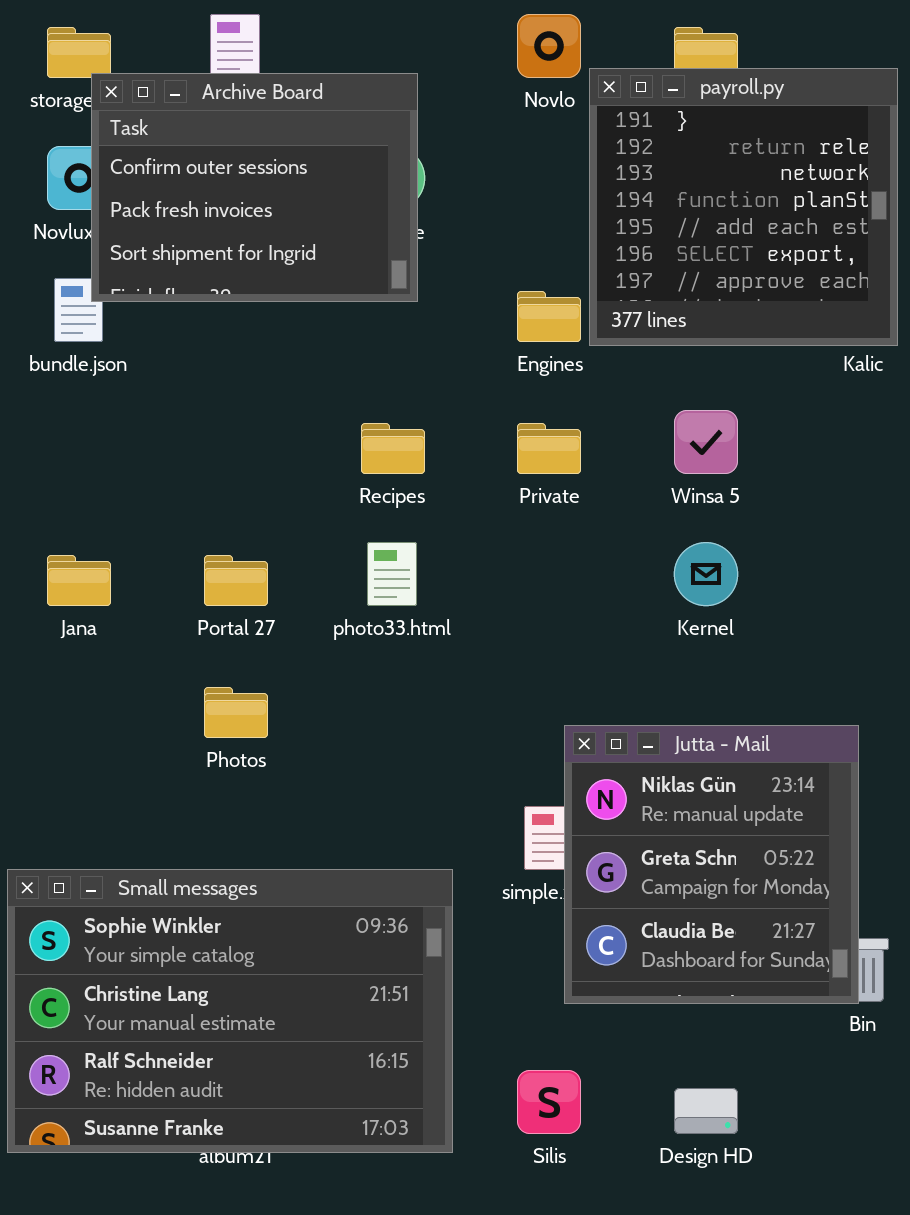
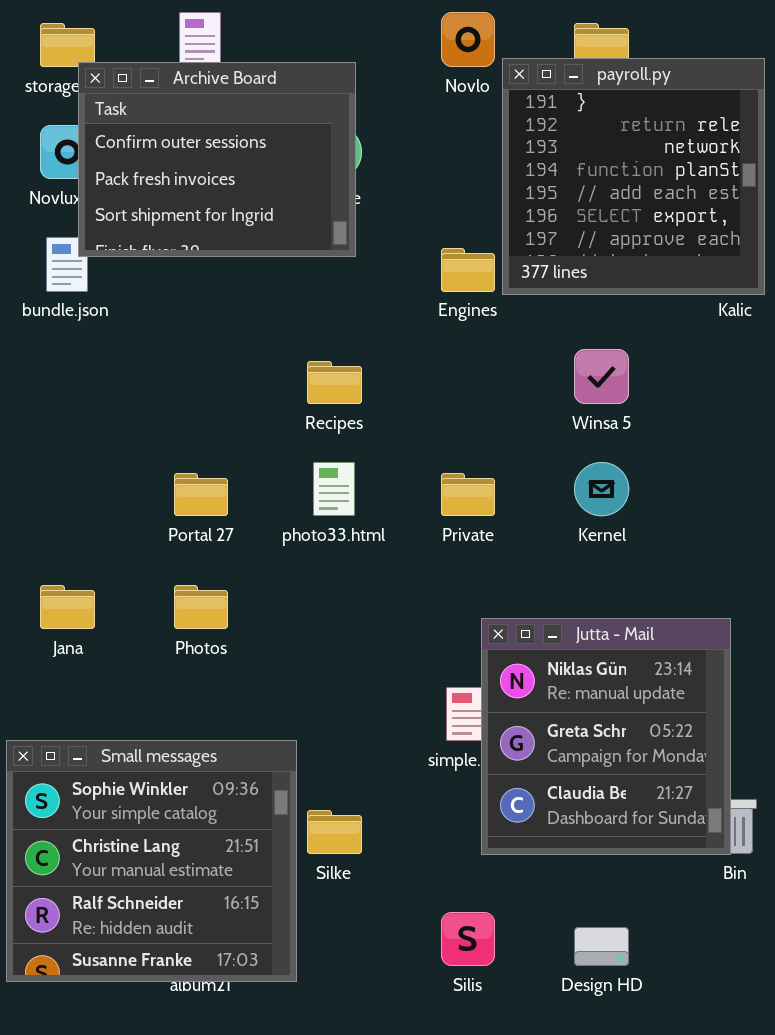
Private: [517,423,581,474] -> [441,473,495,516], moved
Jana: [47,555,111,606] -> [40,585,95,629], moved
Small messages: [7,869,453,1153] -> [6,740,297,982], resized

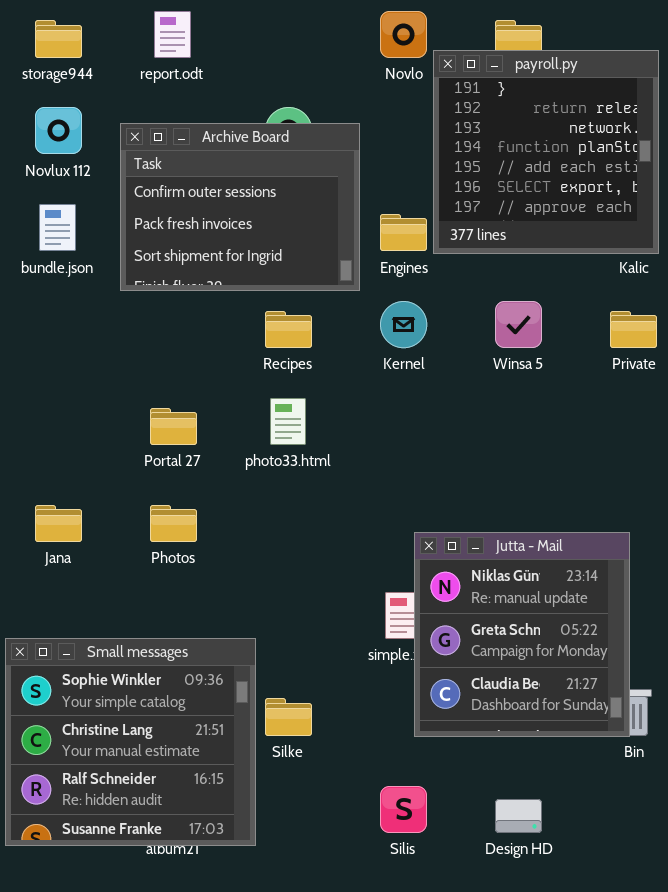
Archive Board: [78,62,356,257] -> [120,123,360,291], moved
Kernel: [574,462,629,516] -> [380,301,427,348], moved
Private: [441,473,495,516] -> [610,311,657,348], moved

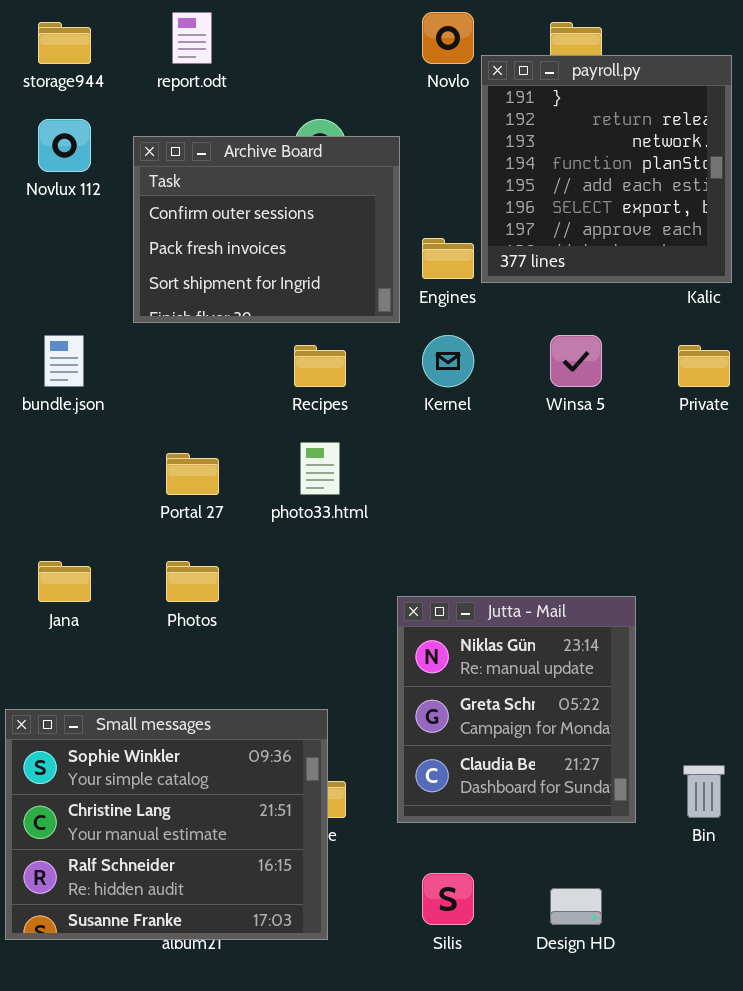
bundle.json: [39,204,76,251] -> [44,335,84,387], moved
Jutta - Mail: [414,532,630,737] -> [397,596,636,823], moved
Small messages: [5,638,256,846] -> [5,709,328,940], resized

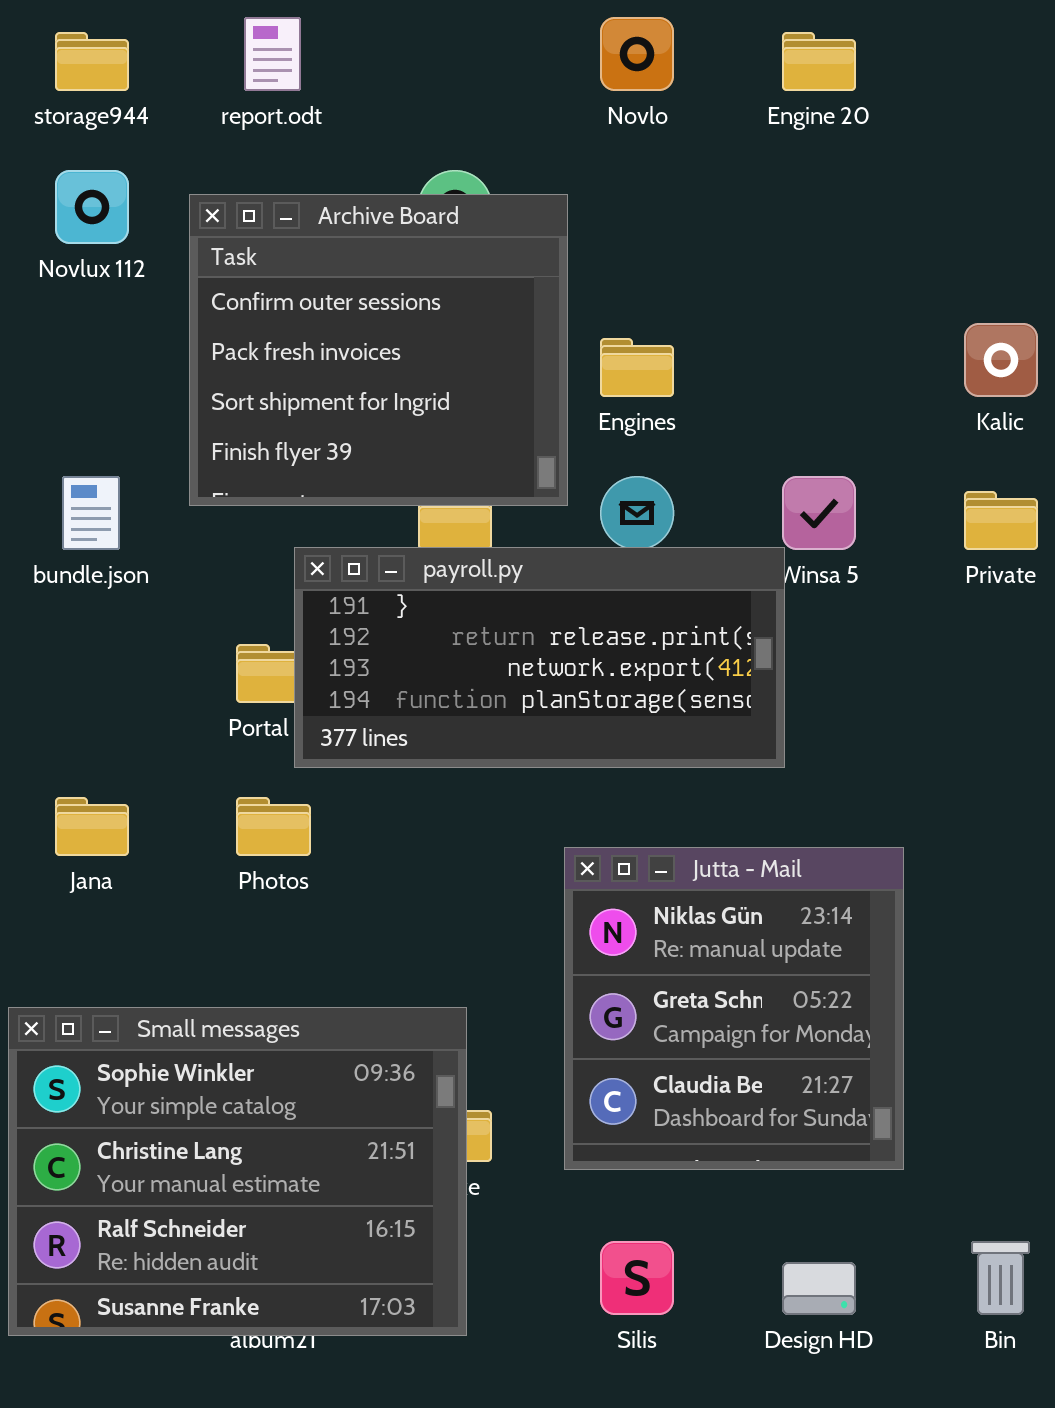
payroll.py: [481,55,732,283] -> [294,547,785,768], moved, resized
Archive Board: [133,136,400,323] -> [189,194,568,506], resized
Bin: [683,765,725,818] -> [971,1241,1030,1315], moved

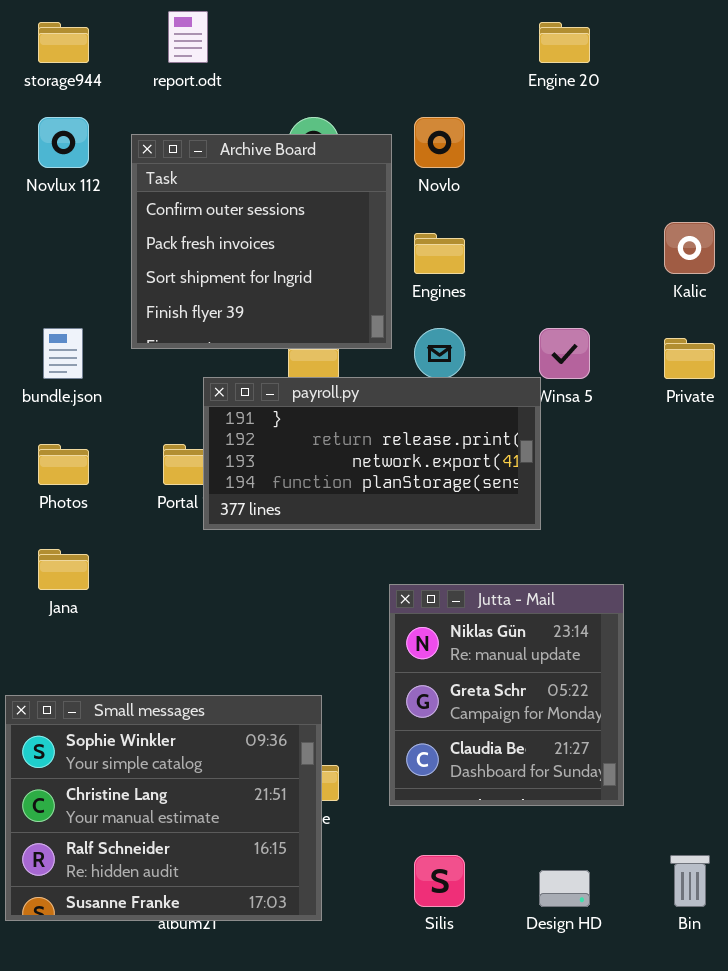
Novlo: [600,17,674,91] -> [414,117,465,168], moved
Photos: [236,797,311,856] -> [38,444,89,485], moved

